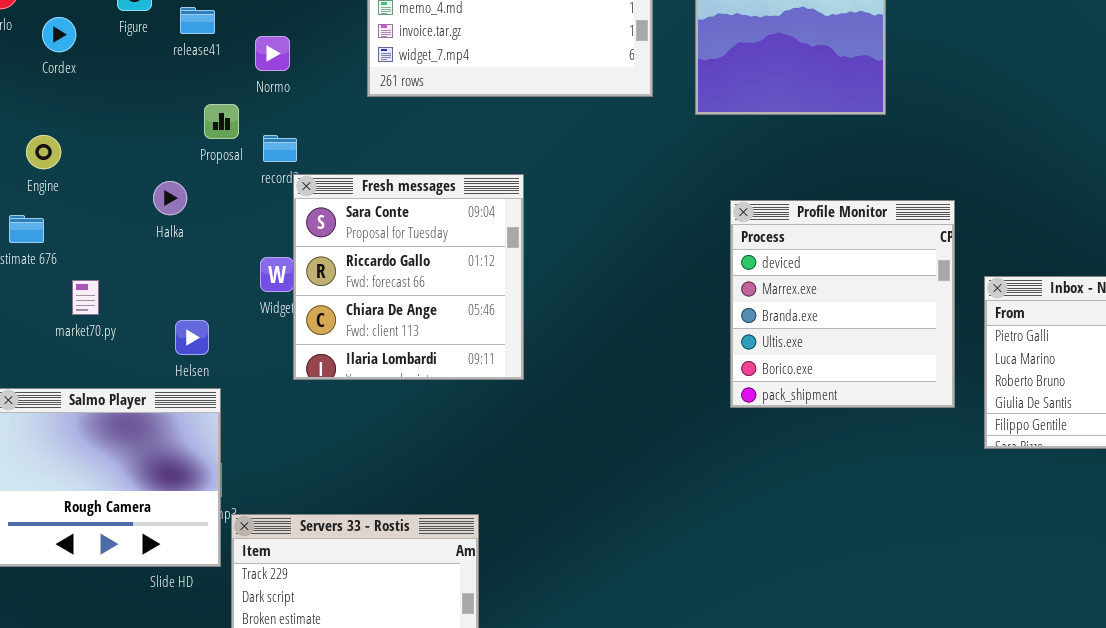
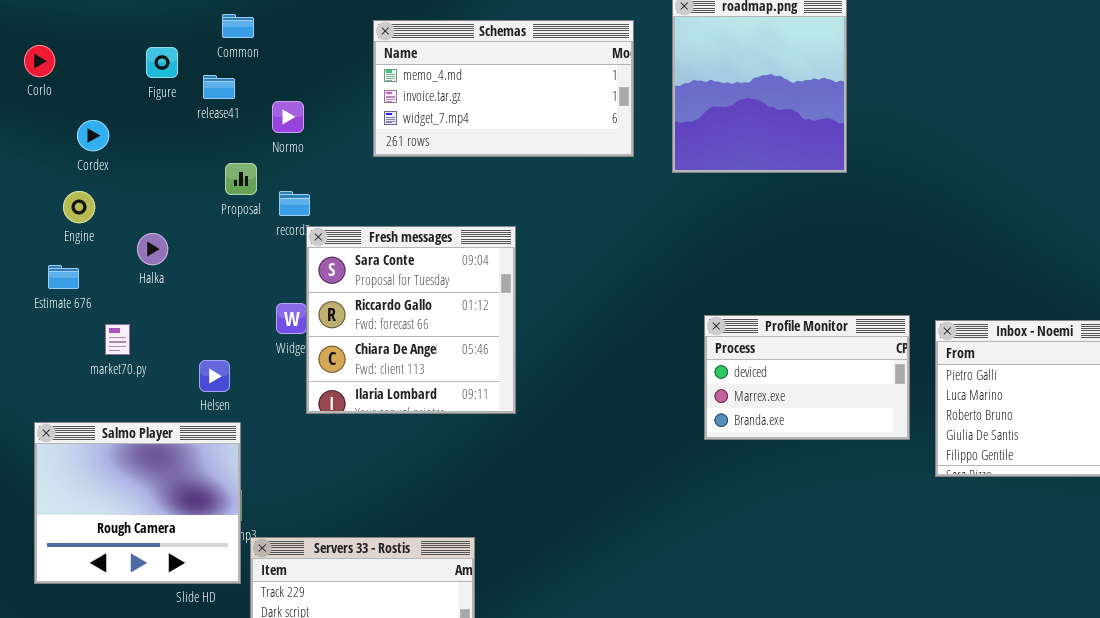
Cordex: [42,17,76,52] -> [77,120,109,151], moved
Halka: [153,181,187,215] -> [137,233,168,265], moved
Profile Monitor: [730,200,955,408] -> [704,315,910,440], resized

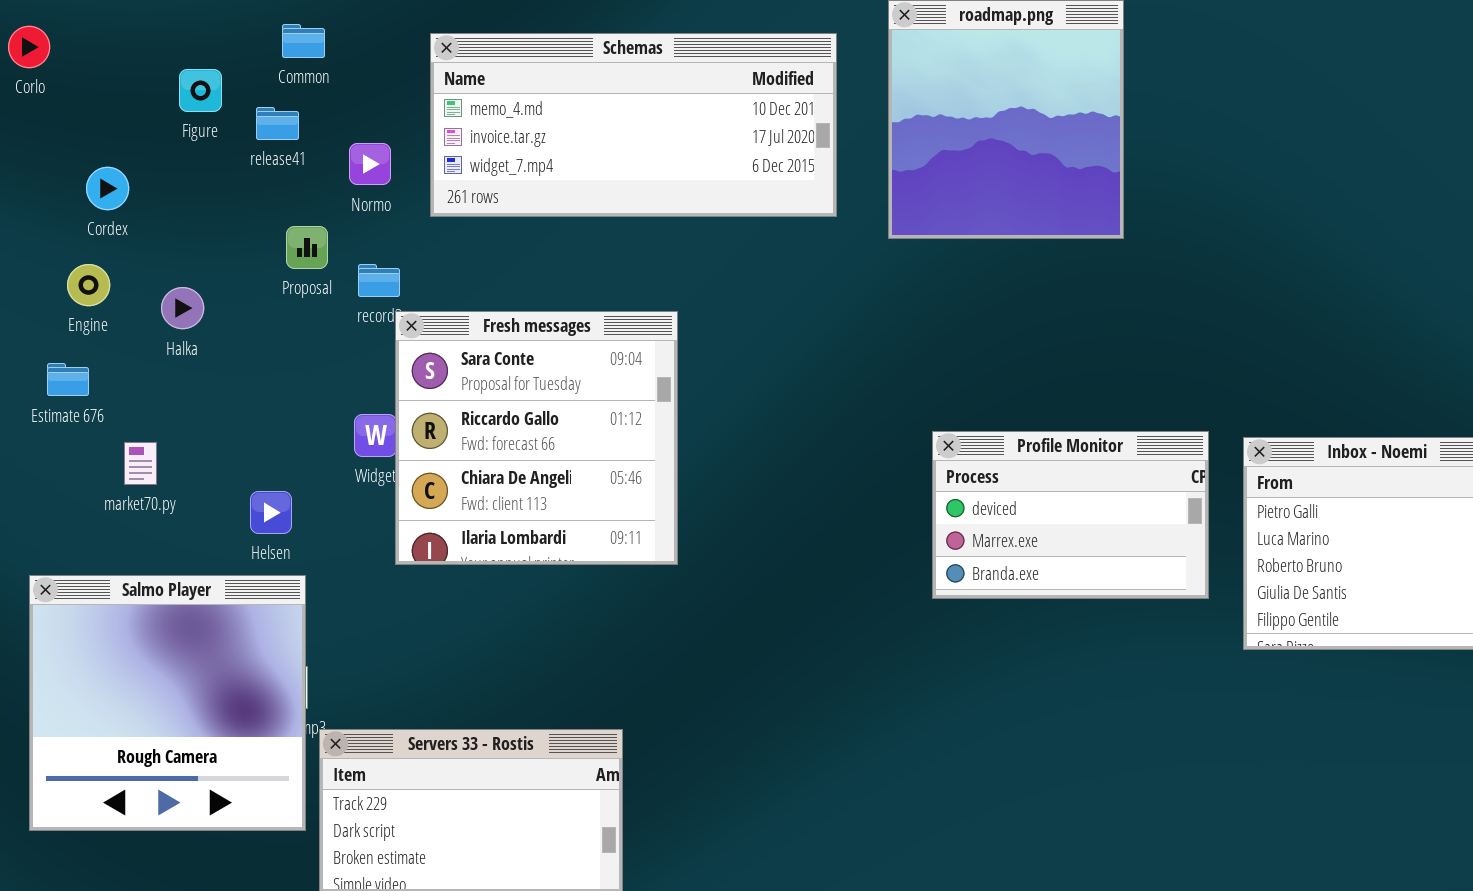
Schemas: [373,20,634,157] -> [430,33,837,217], resized
Corlo: [24,45,55,77] -> [8,26,50,68], moved
Halka: [137,233,168,265] -> [161,287,204,329], moved
Salmo Player: [34,422,241,584] -> [29,575,306,831], resized

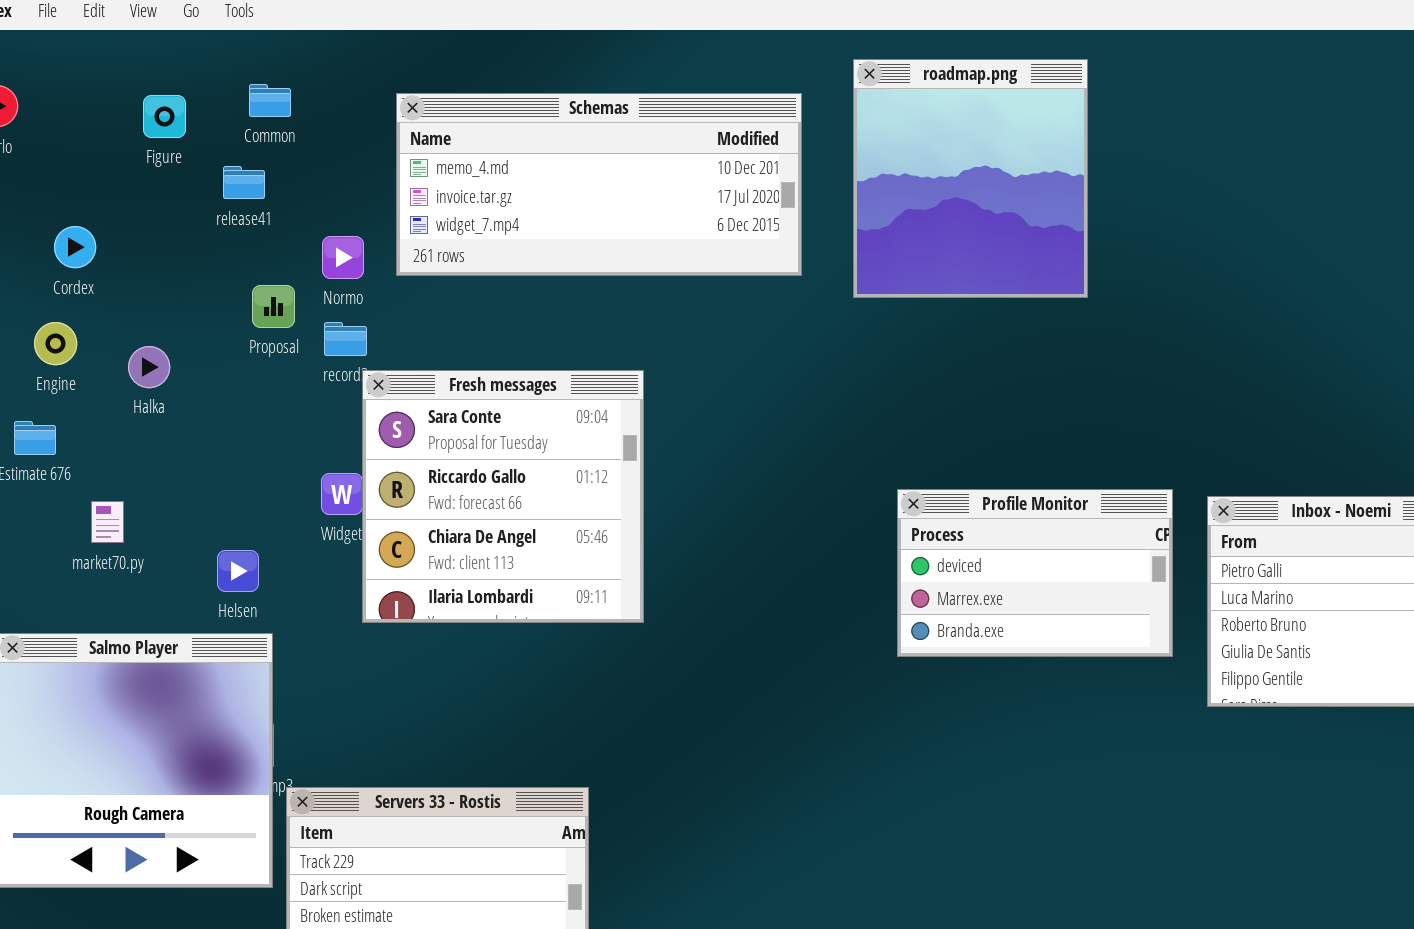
Figure: [179,69,222,112] -> [143,95,186,138], moved
Normo: [349,143,391,185] -> [322,236,364,279], moved

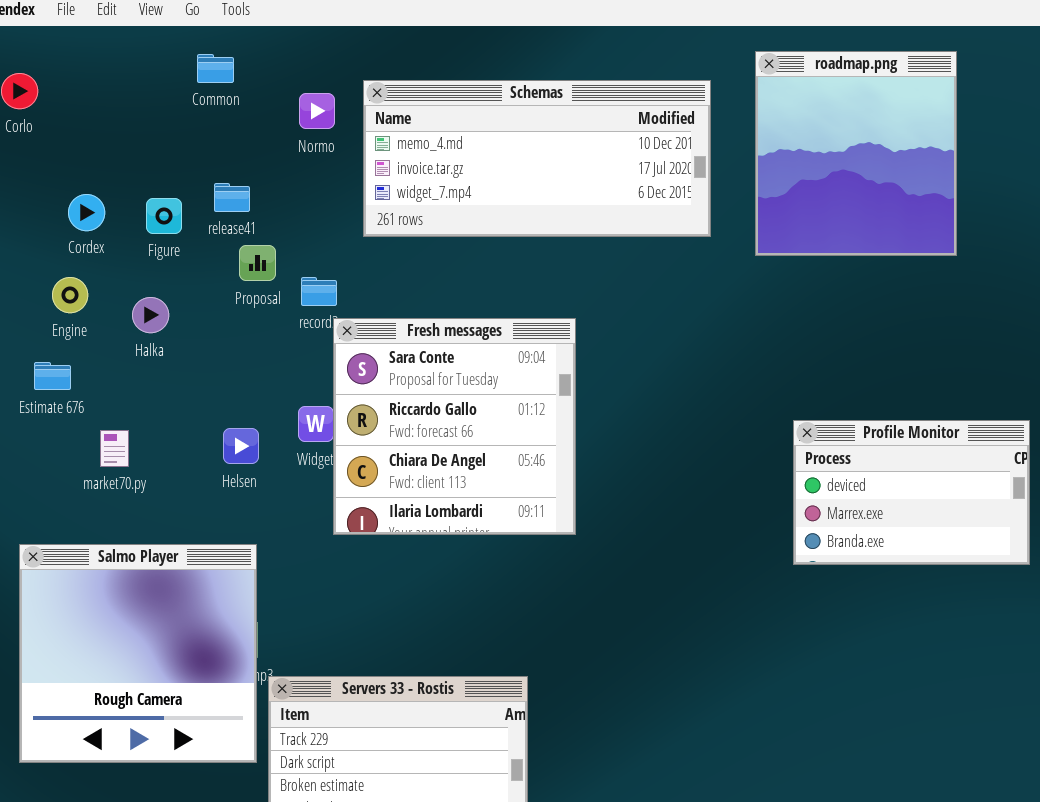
Common: [249,84,291,117] -> [197,54,234,83], moved
Figure: [143,95,186,138] -> [146,198,182,234], moved
release41: [223,166,265,199] -> [214,183,250,212], moved
Normo: [322,236,364,279] -> [299,93,335,129], moved
Helsen: [217,550,259,592] -> [223,428,259,464], moved

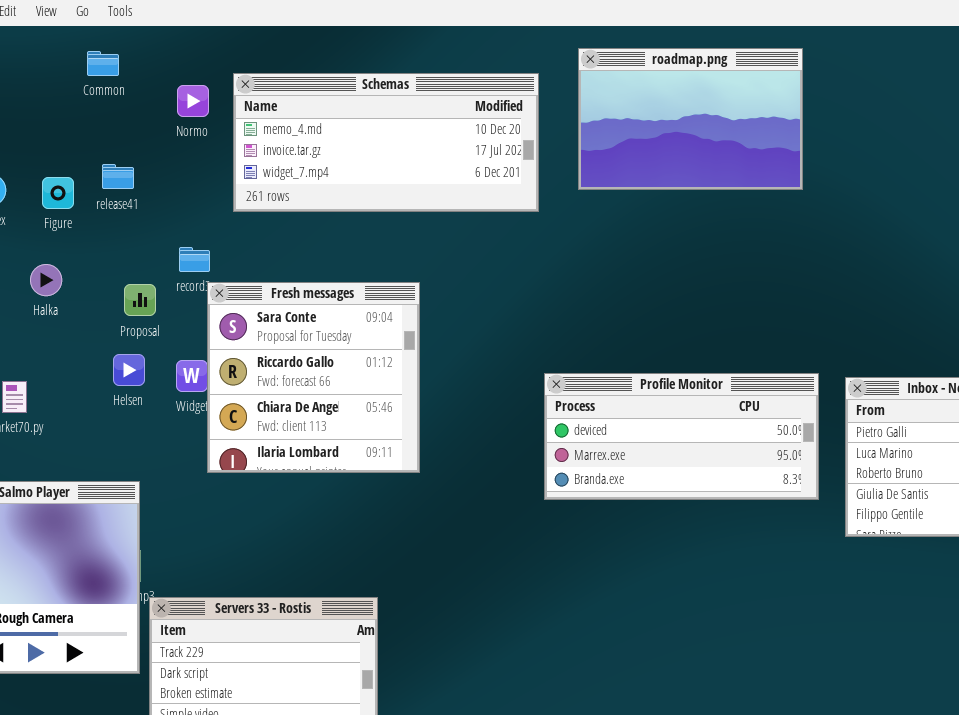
roadmap.png: [755,51,957,256] -> [578,48,803,190], resized
Proposal: [239,245,276,281] -> [124,284,156,316], moved
Profile Monitor: [793,420,1030,565] -> [544,373,819,500], resized
Helsen: [223,428,259,464] -> [113,354,145,386], moved

